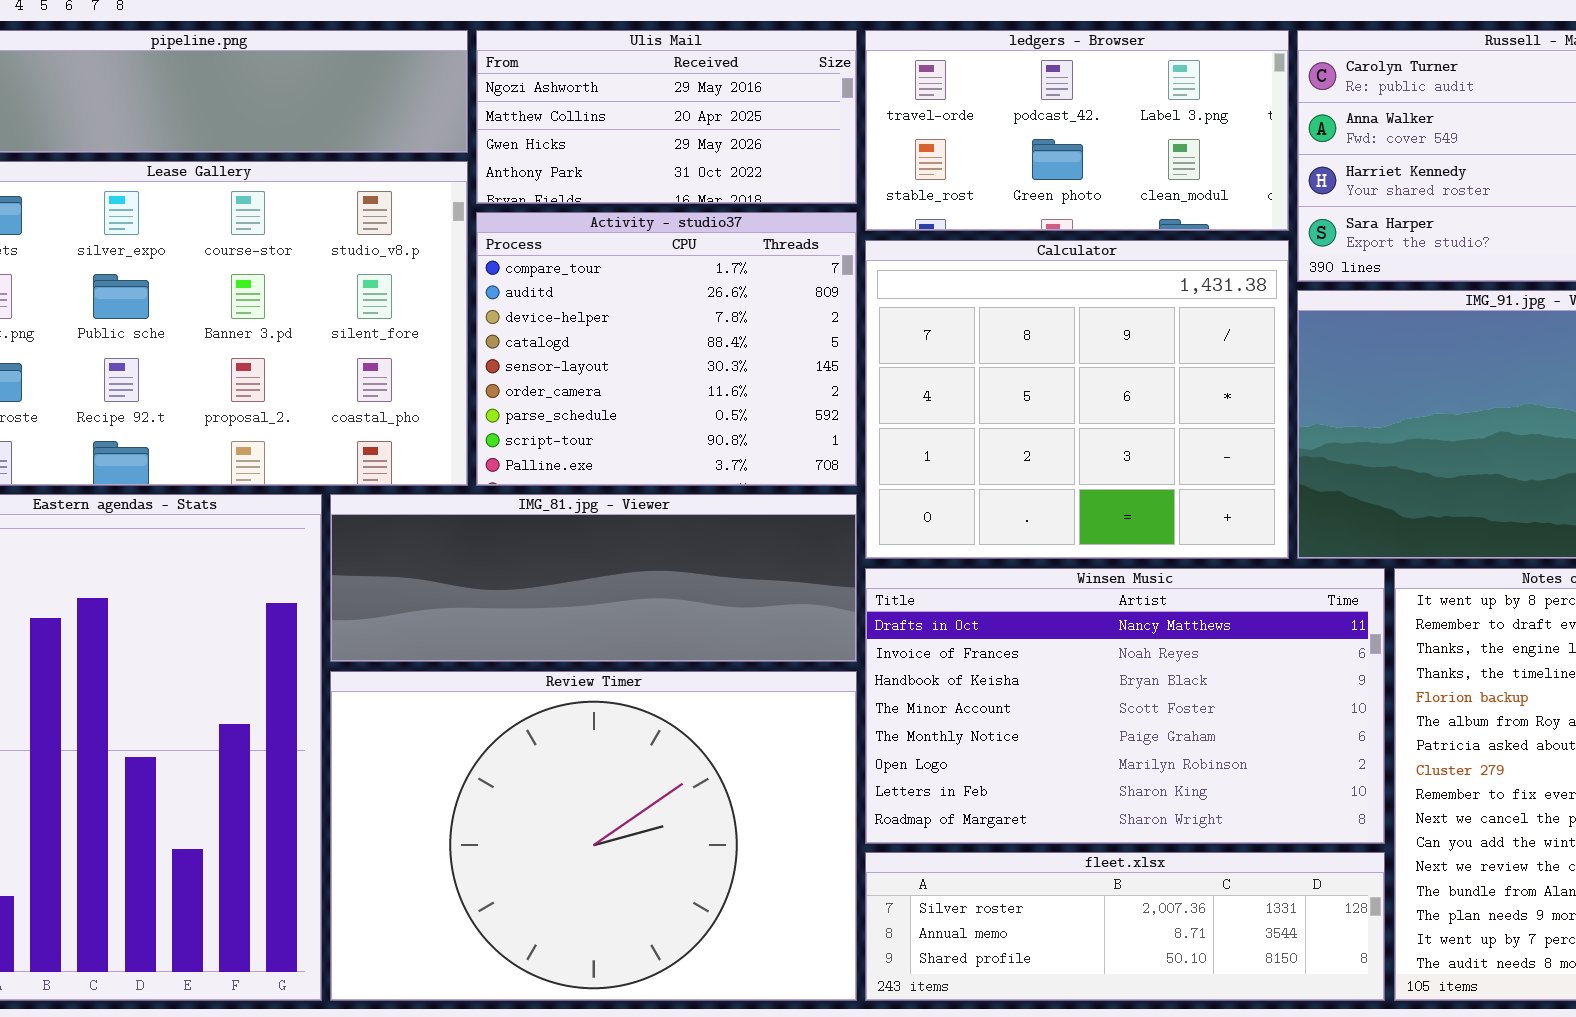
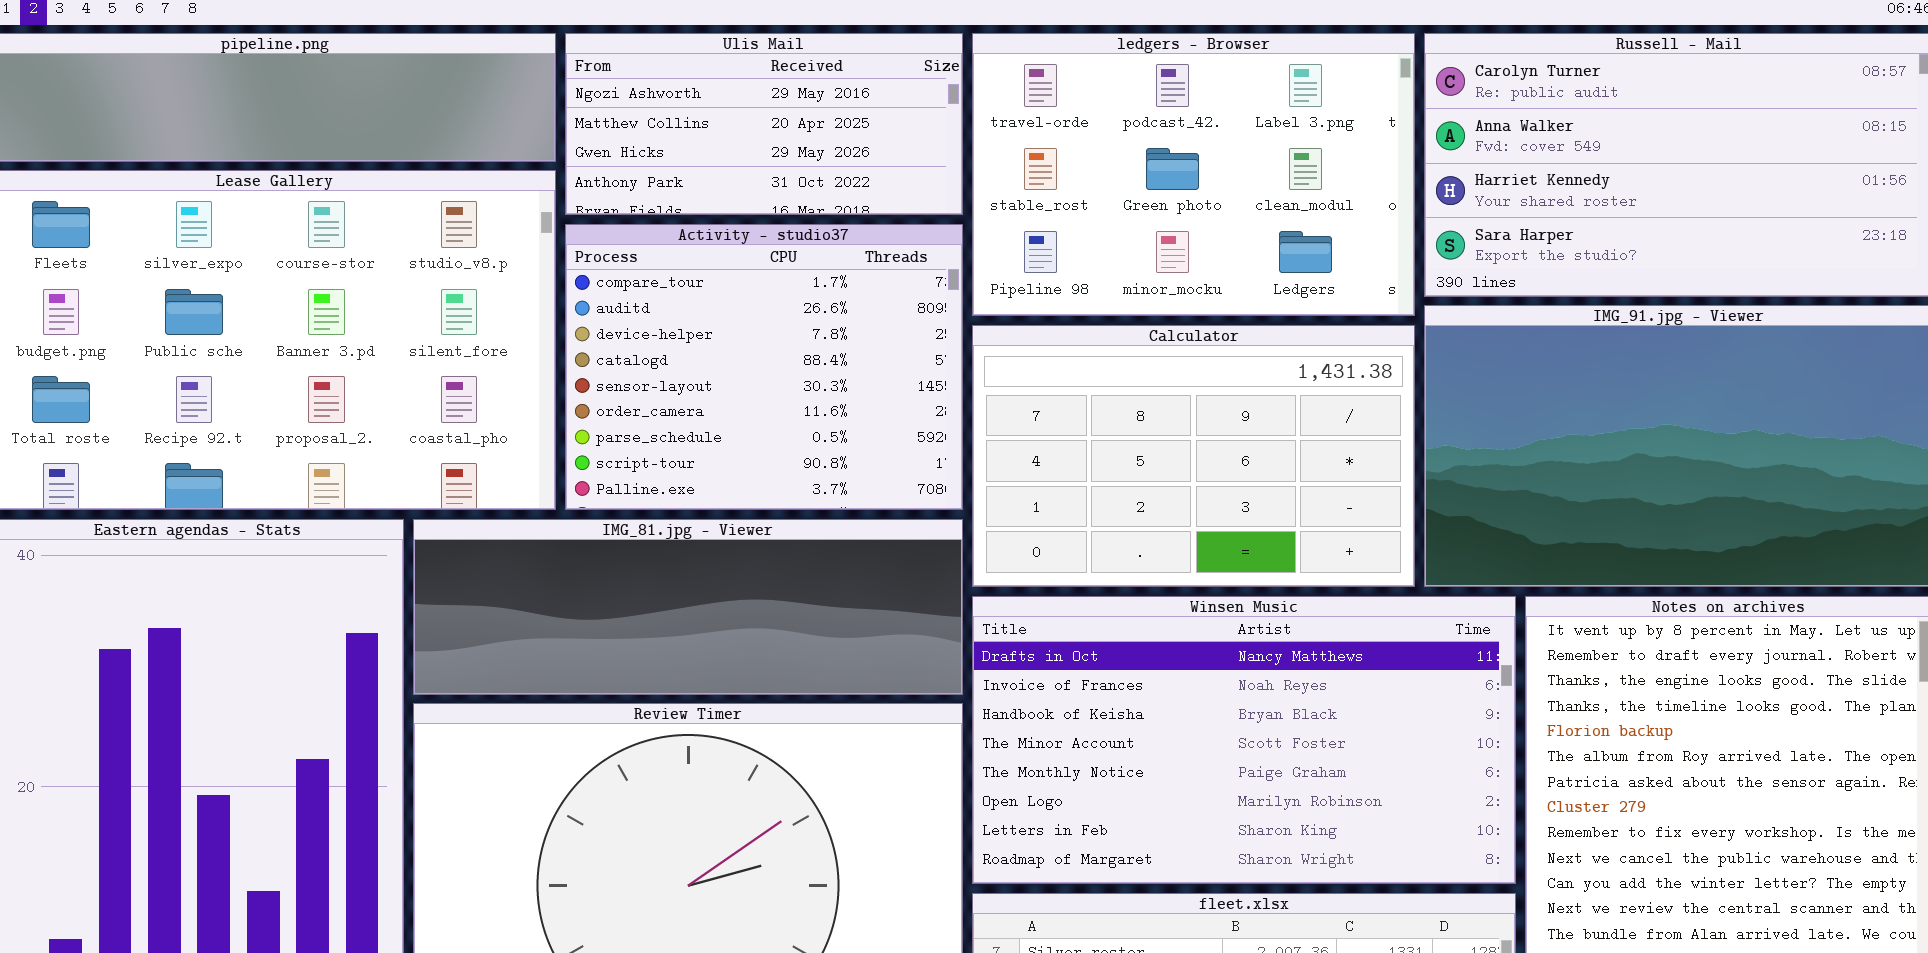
ledgers - Browser: [865,30,1289,231] -> [972,33,1415,316], resized
Calculator: [865,240,1289,559] -> [972,325,1415,587], resized

